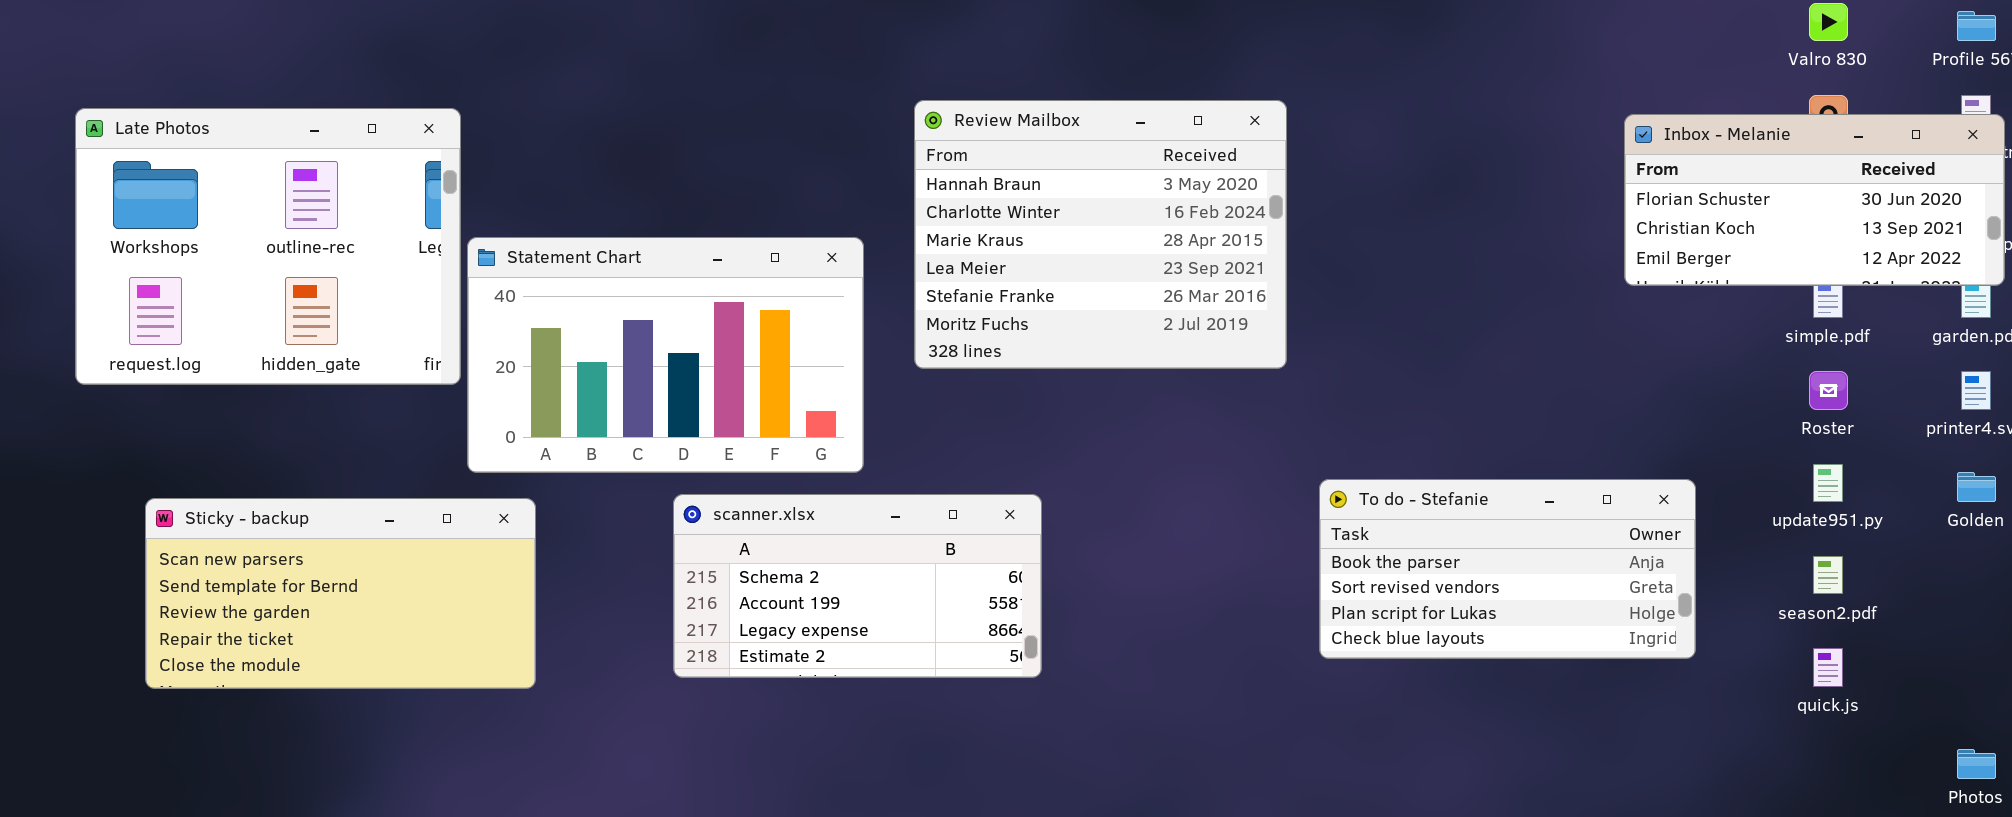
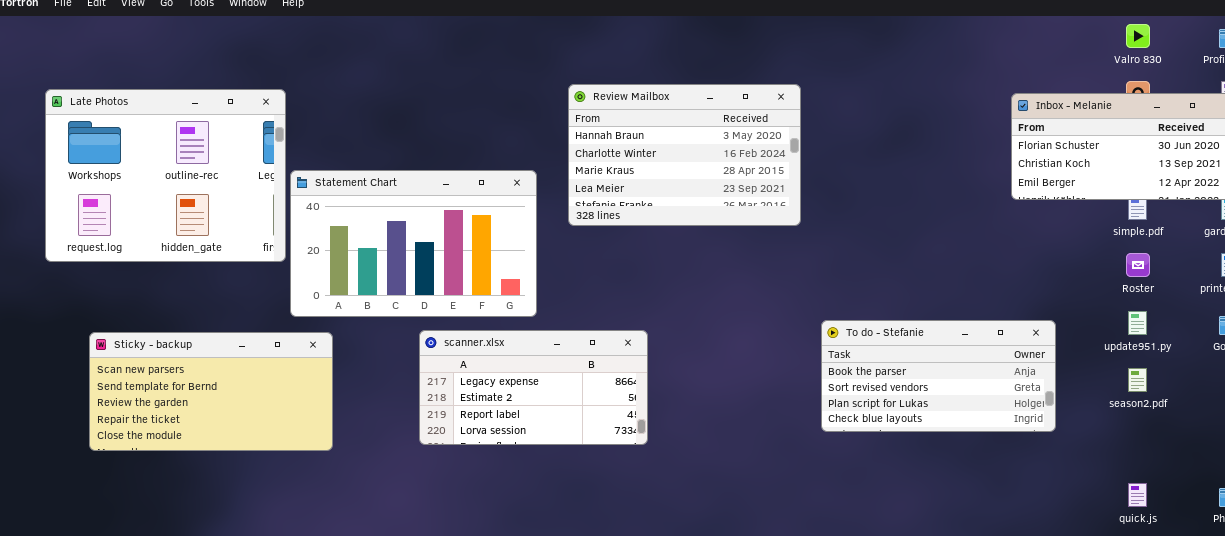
Review Mailbox: [914,100,1287,369] -> [568,84,801,226], resized
scanner.xlsx: [673,494,1042,678] -> [419,330,648,445], scrolled down 2 rows
quick.js: [1813,648,1843,687] -> [1128,483,1147,507], moved

